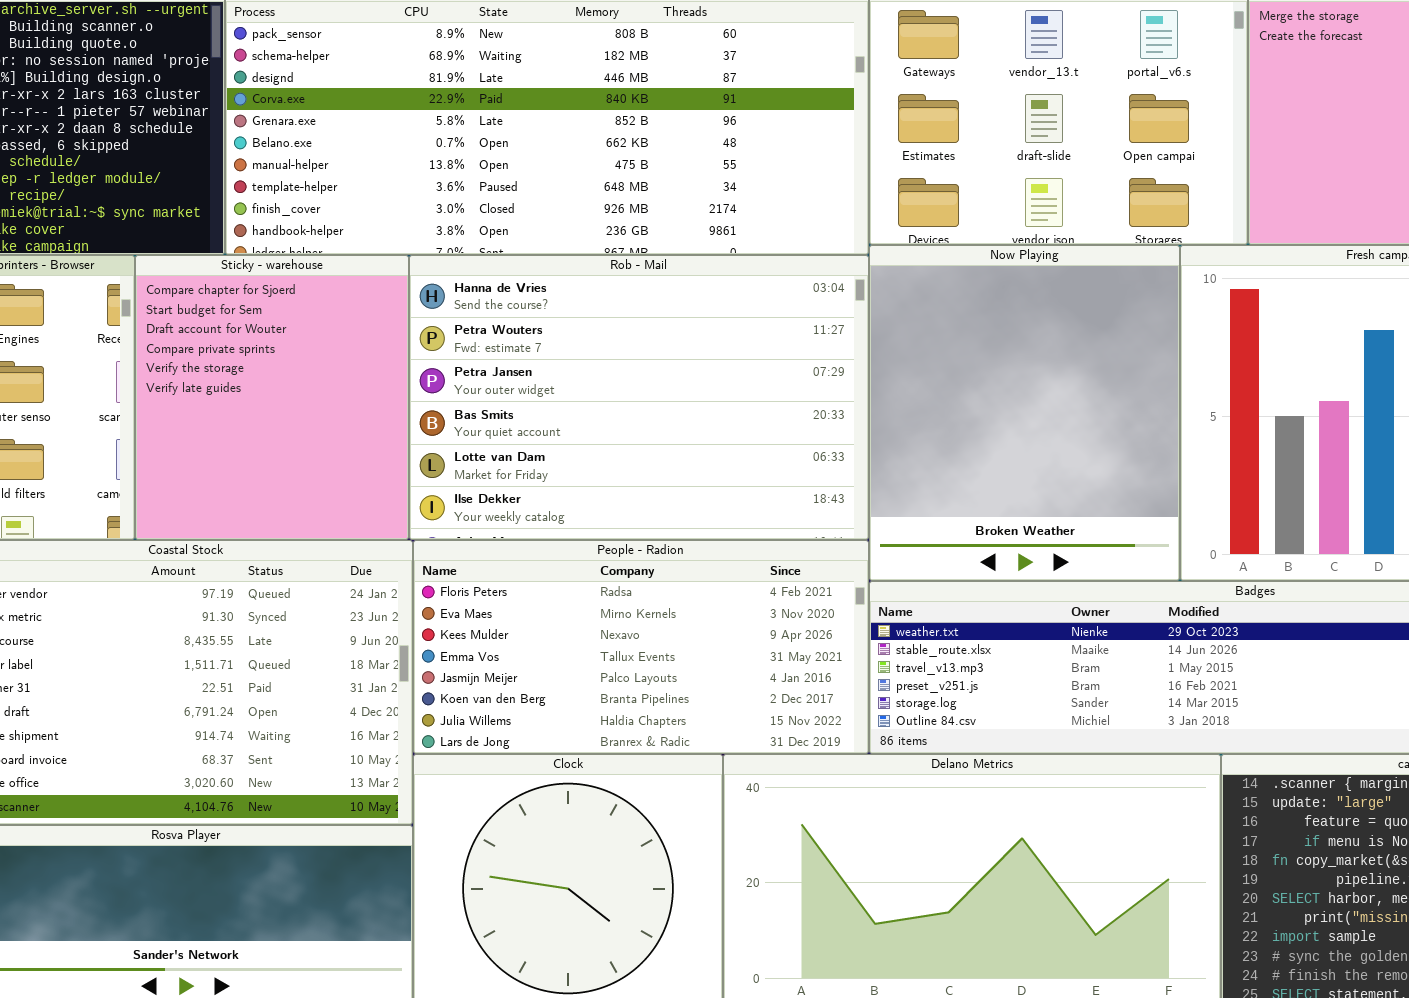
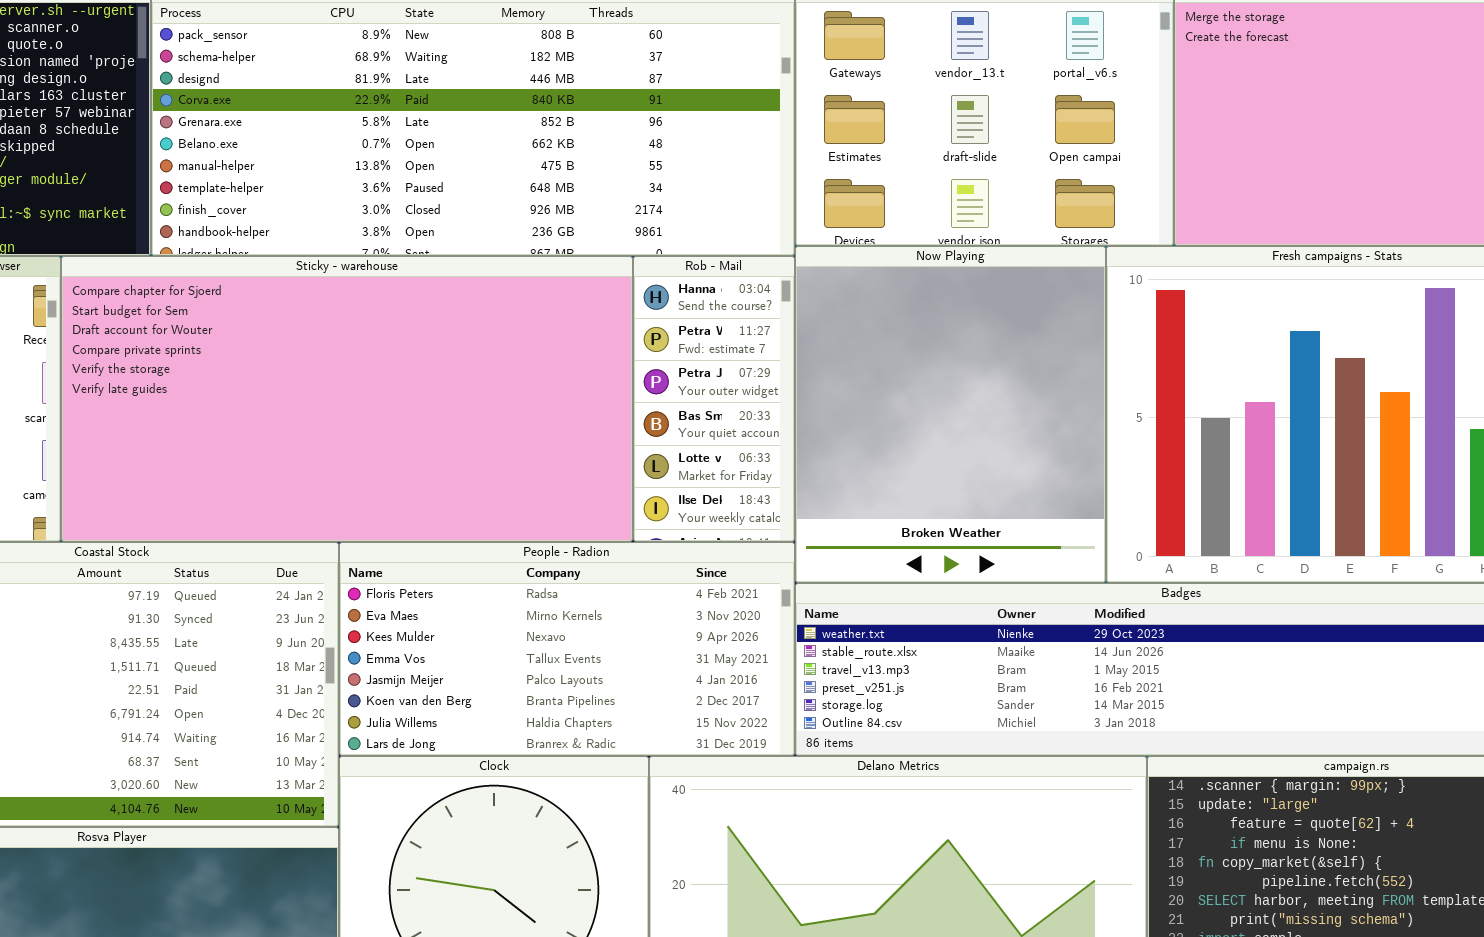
Sticky - warehouse: [135,255,409,540] -> [61,256,633,542], resized
Rob - Mail: [409,255,869,540] -> [633,256,795,542], resized

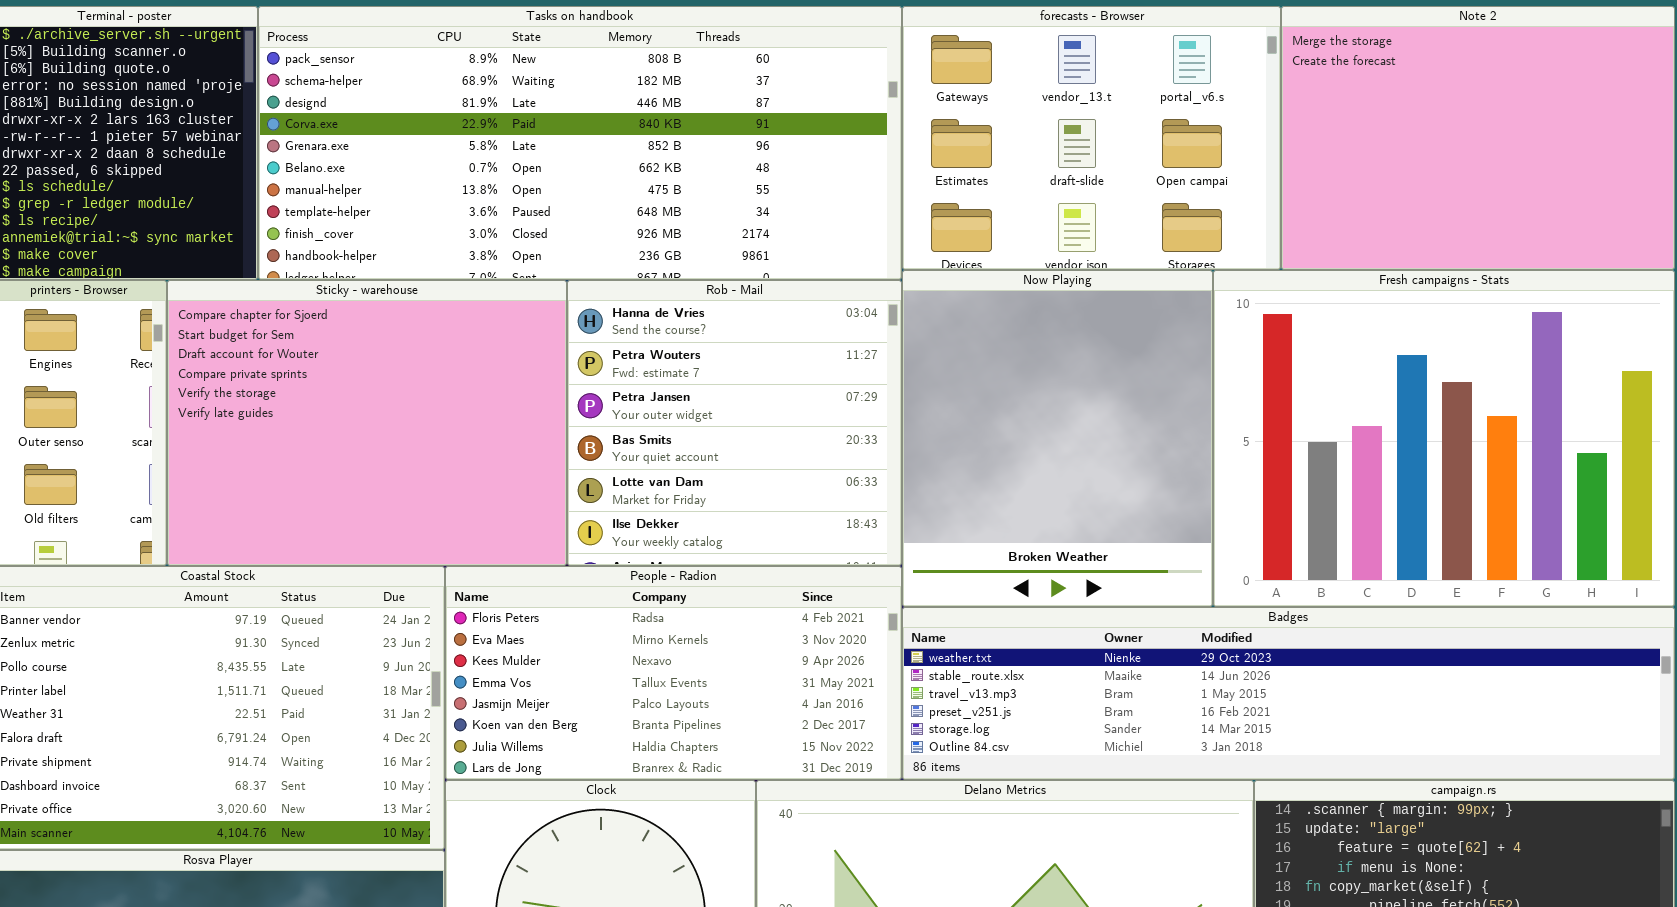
Sticky - warehouse: [61,256,633,542] -> [167,280,567,566], resized
Rob - Mail: [633,256,795,542] -> [567,280,902,566], resized

